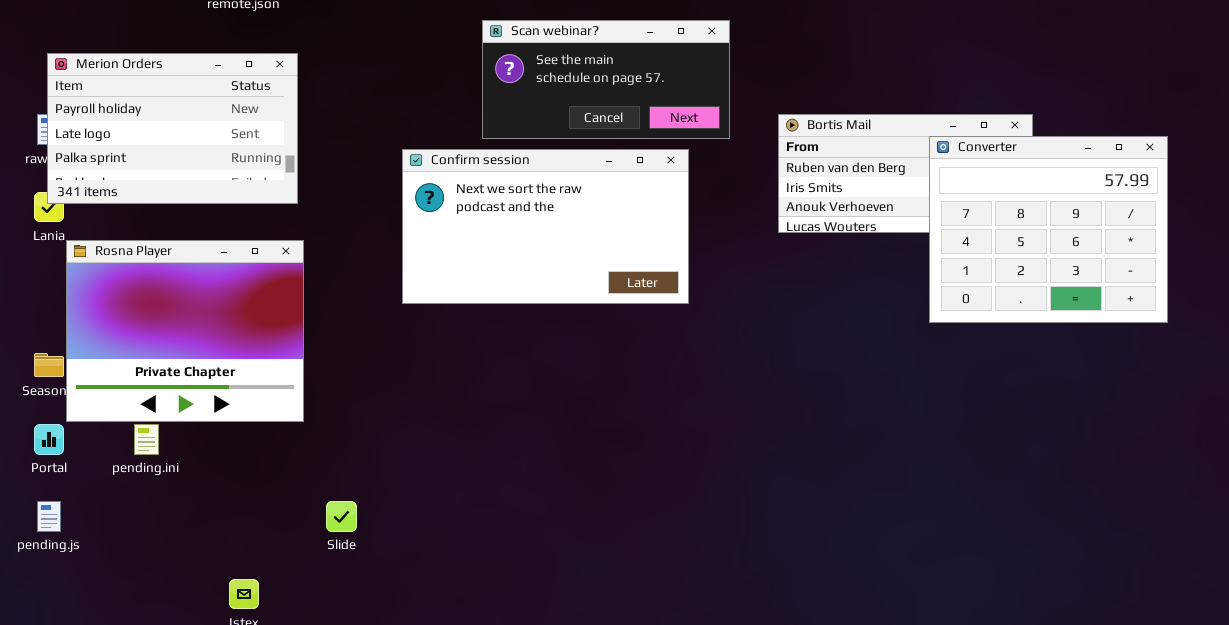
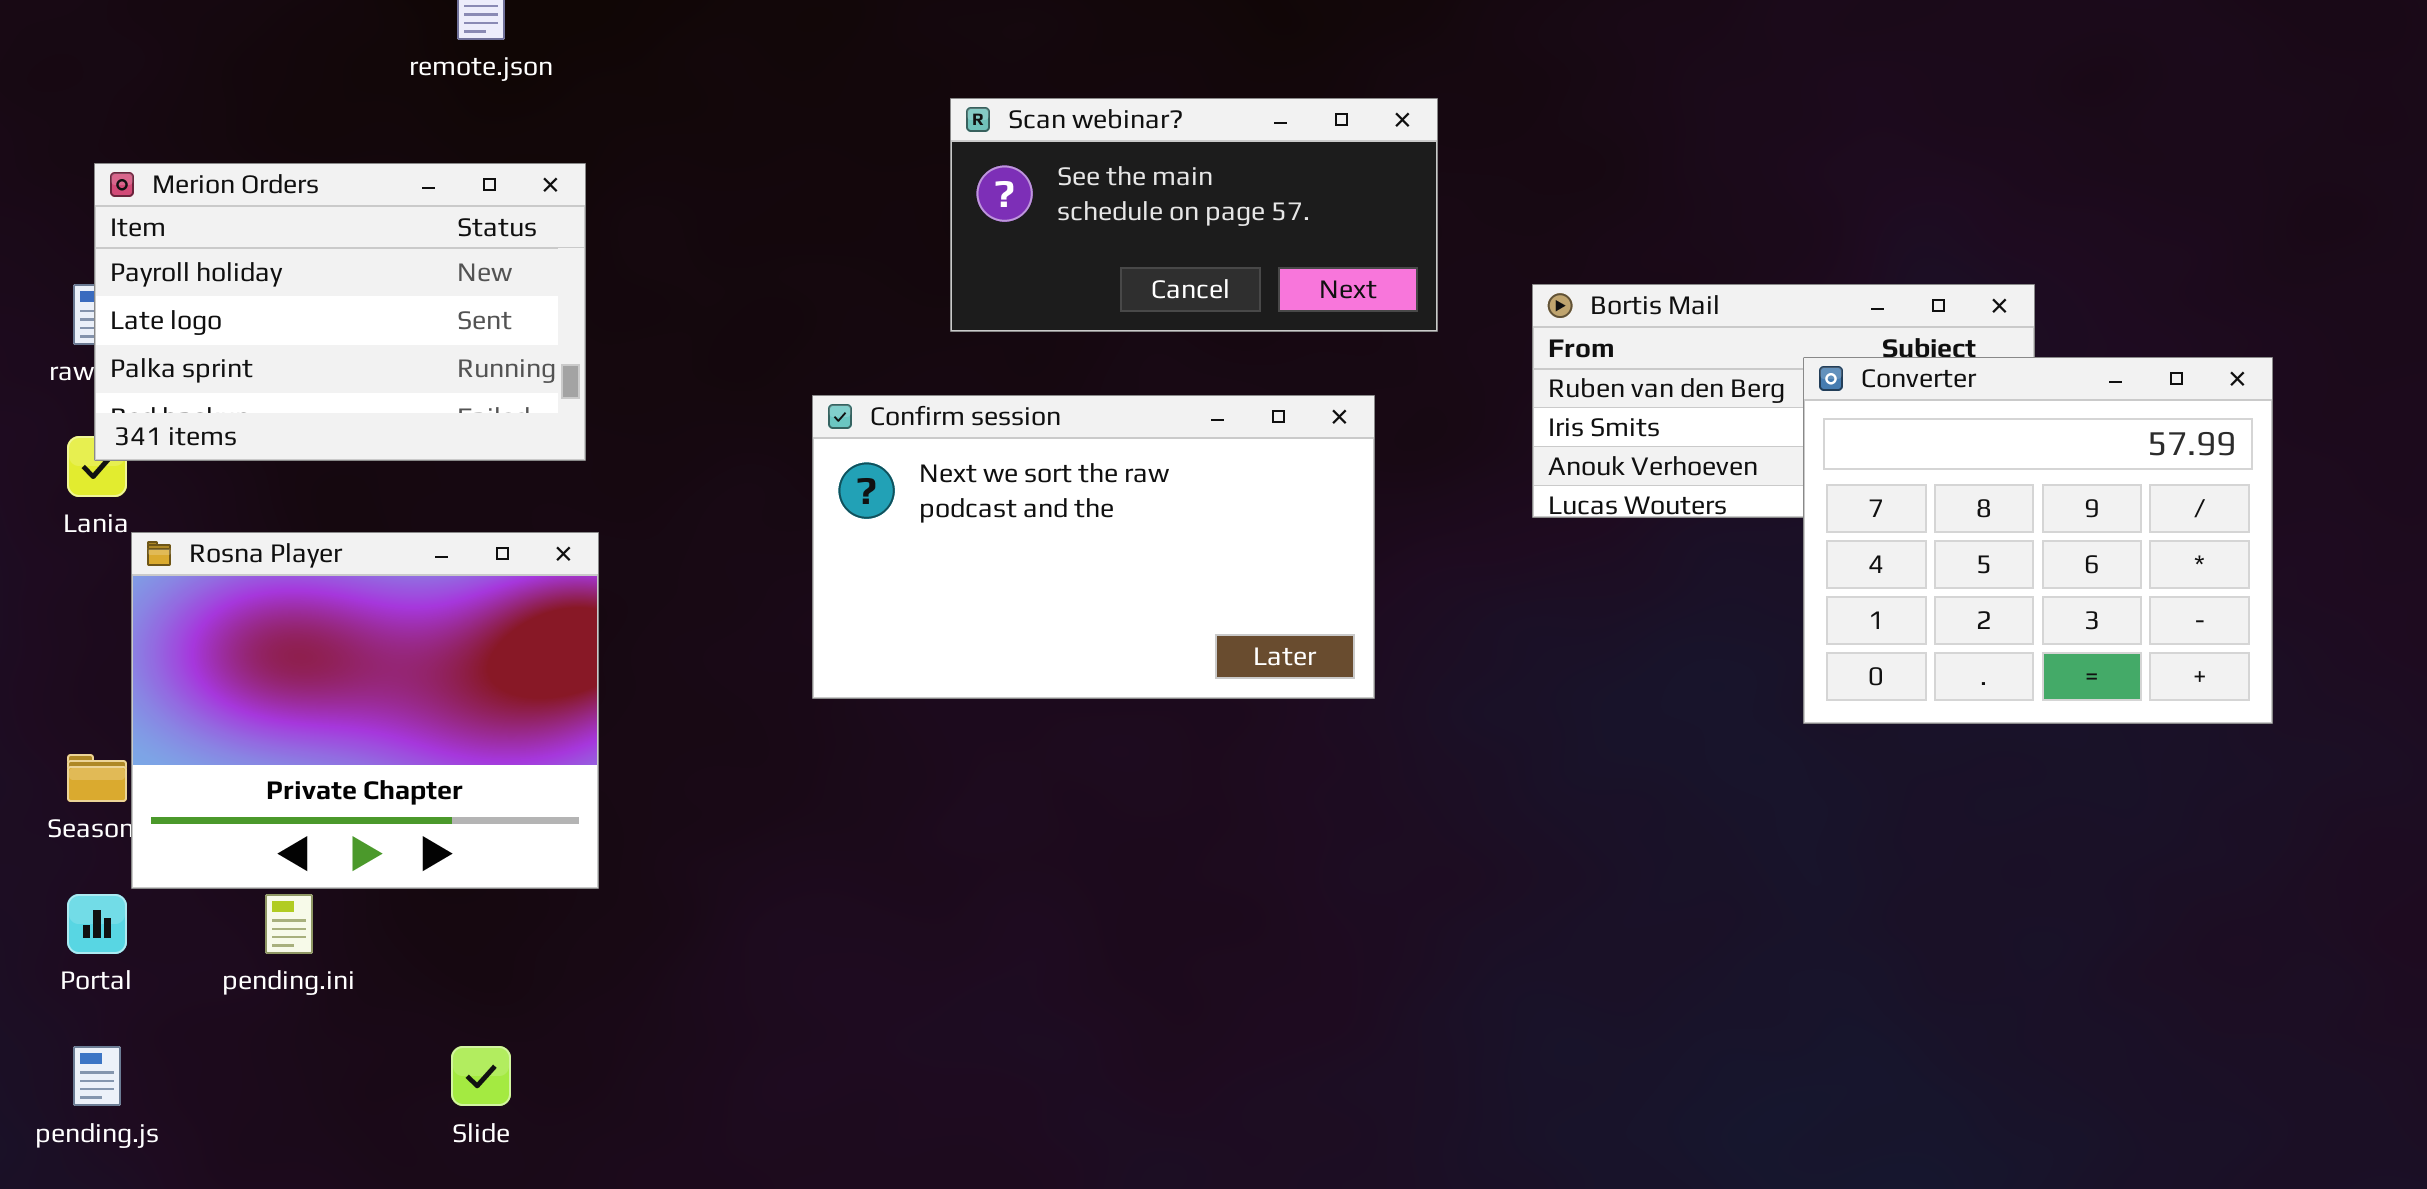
Converter: [929,136,1168,323] -> [1803,357,2273,724], moved
Confirm session: [402,149,689,304] -> [812,395,1375,699], moved
Slide: [326,501,357,532] -> [451,1046,511,1106], moved

